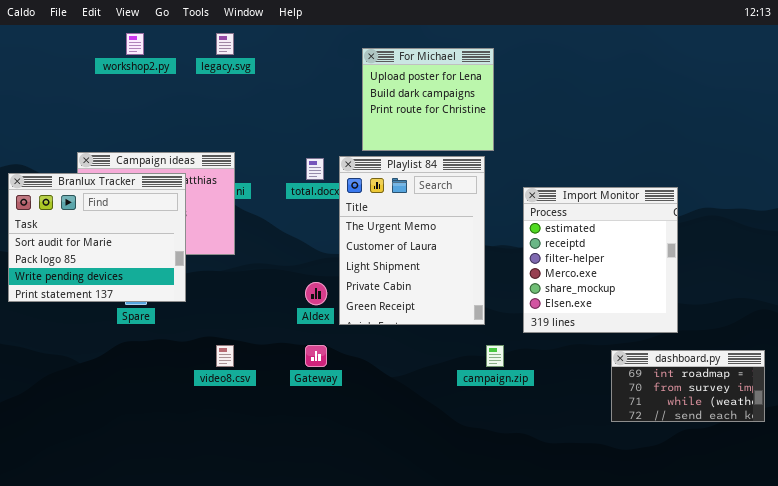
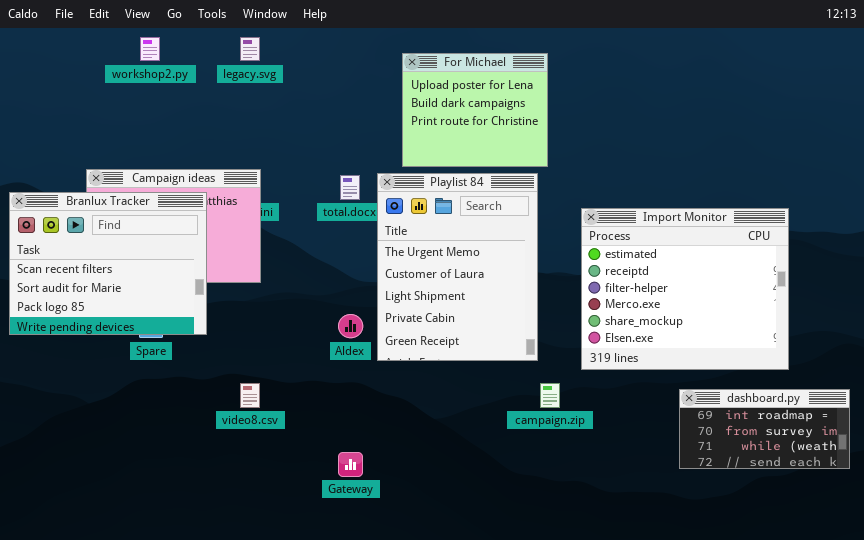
Branlux Tracker: [8,173,186,302] -> [9,192,207,335], scrolled up 1 row
Import Monitor: [523,187,678,333] -> [581,208,789,370], resized
Gateway: [305,345,327,367] -> [338,452,363,477], moved

